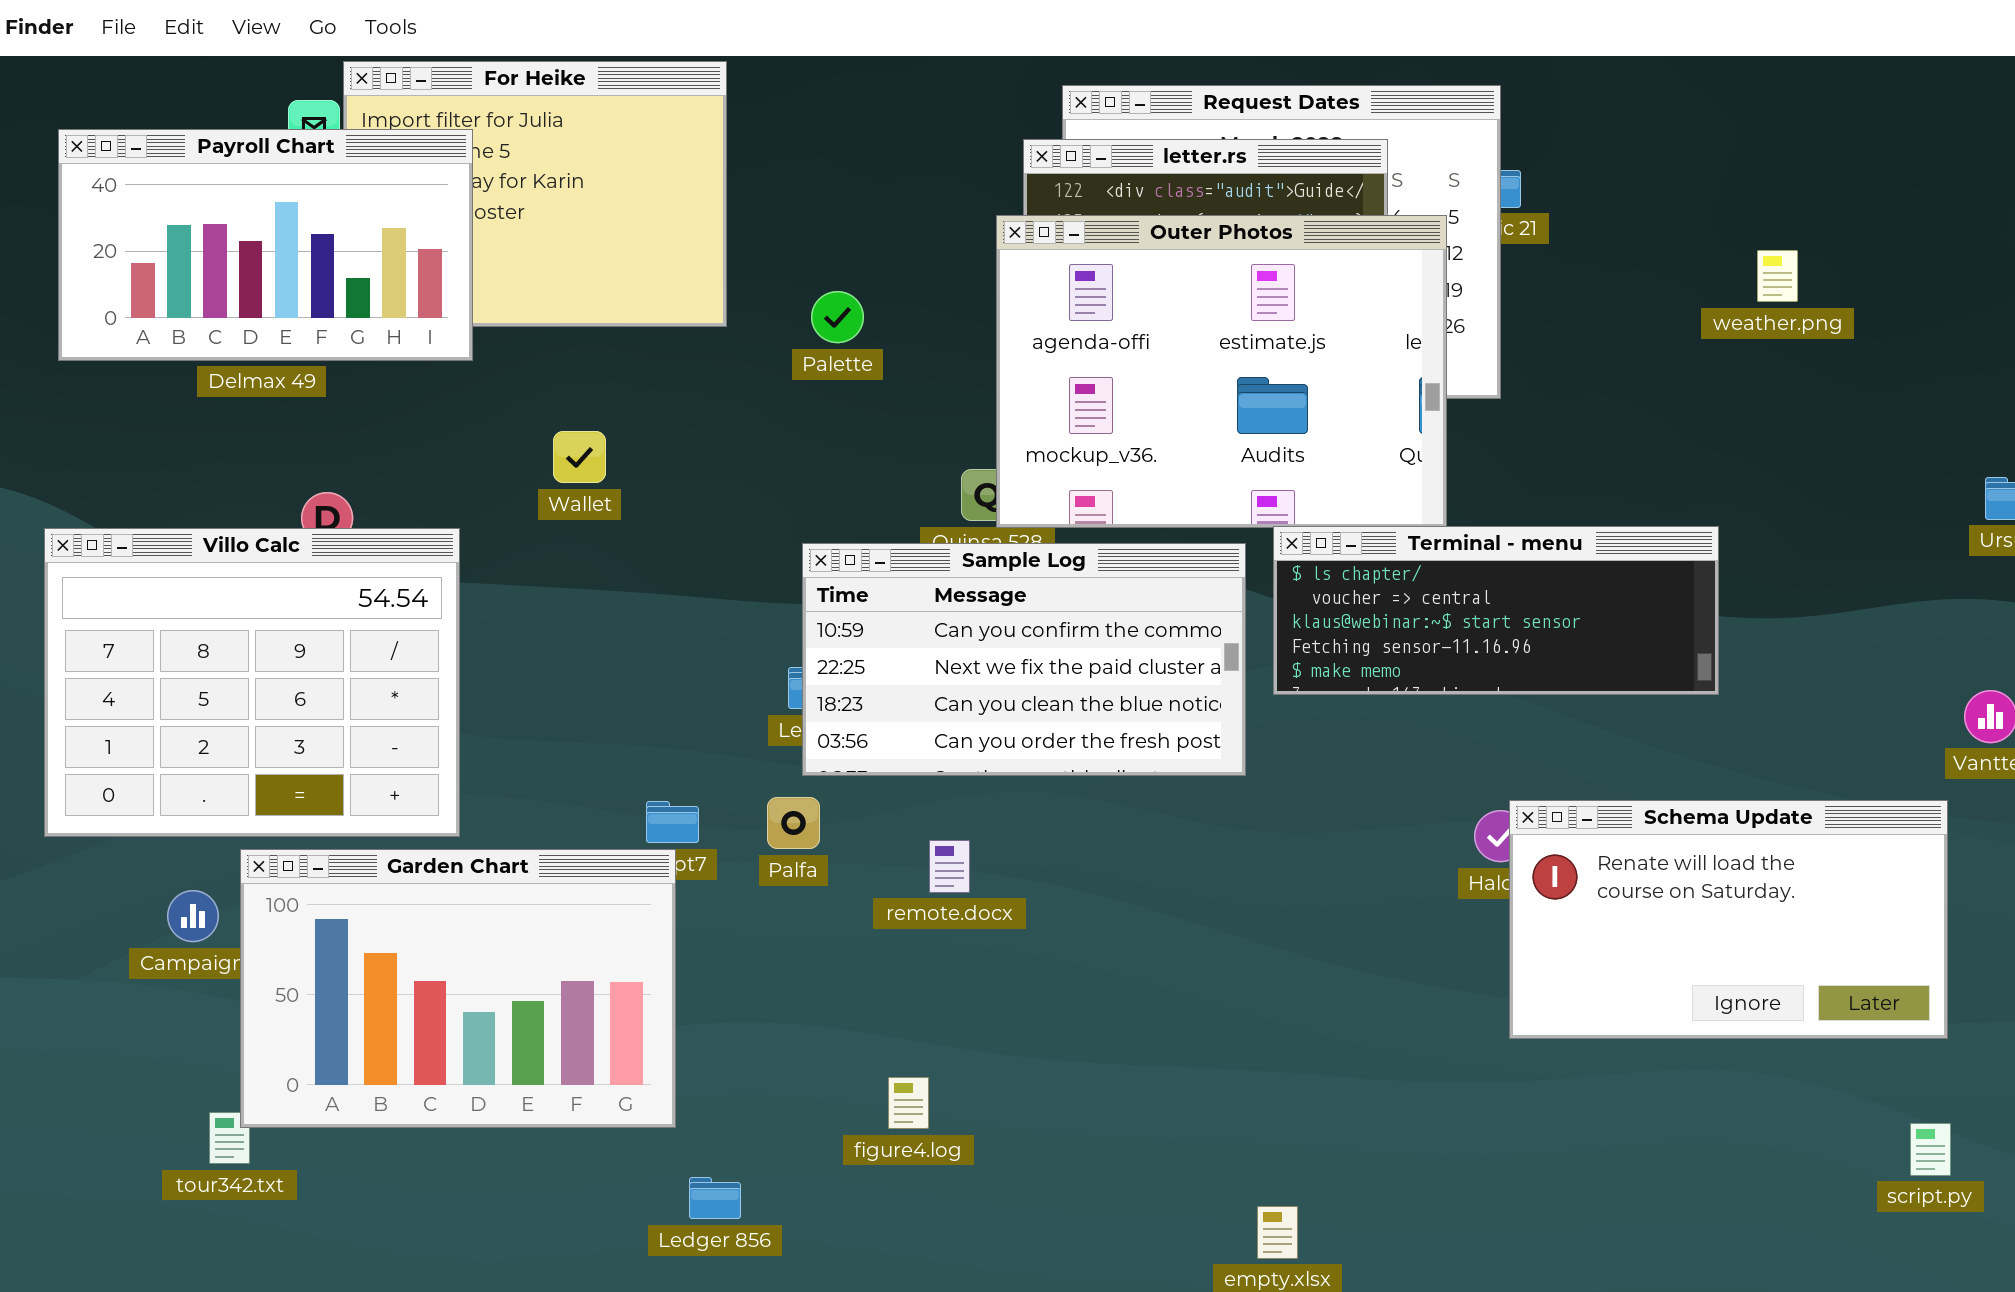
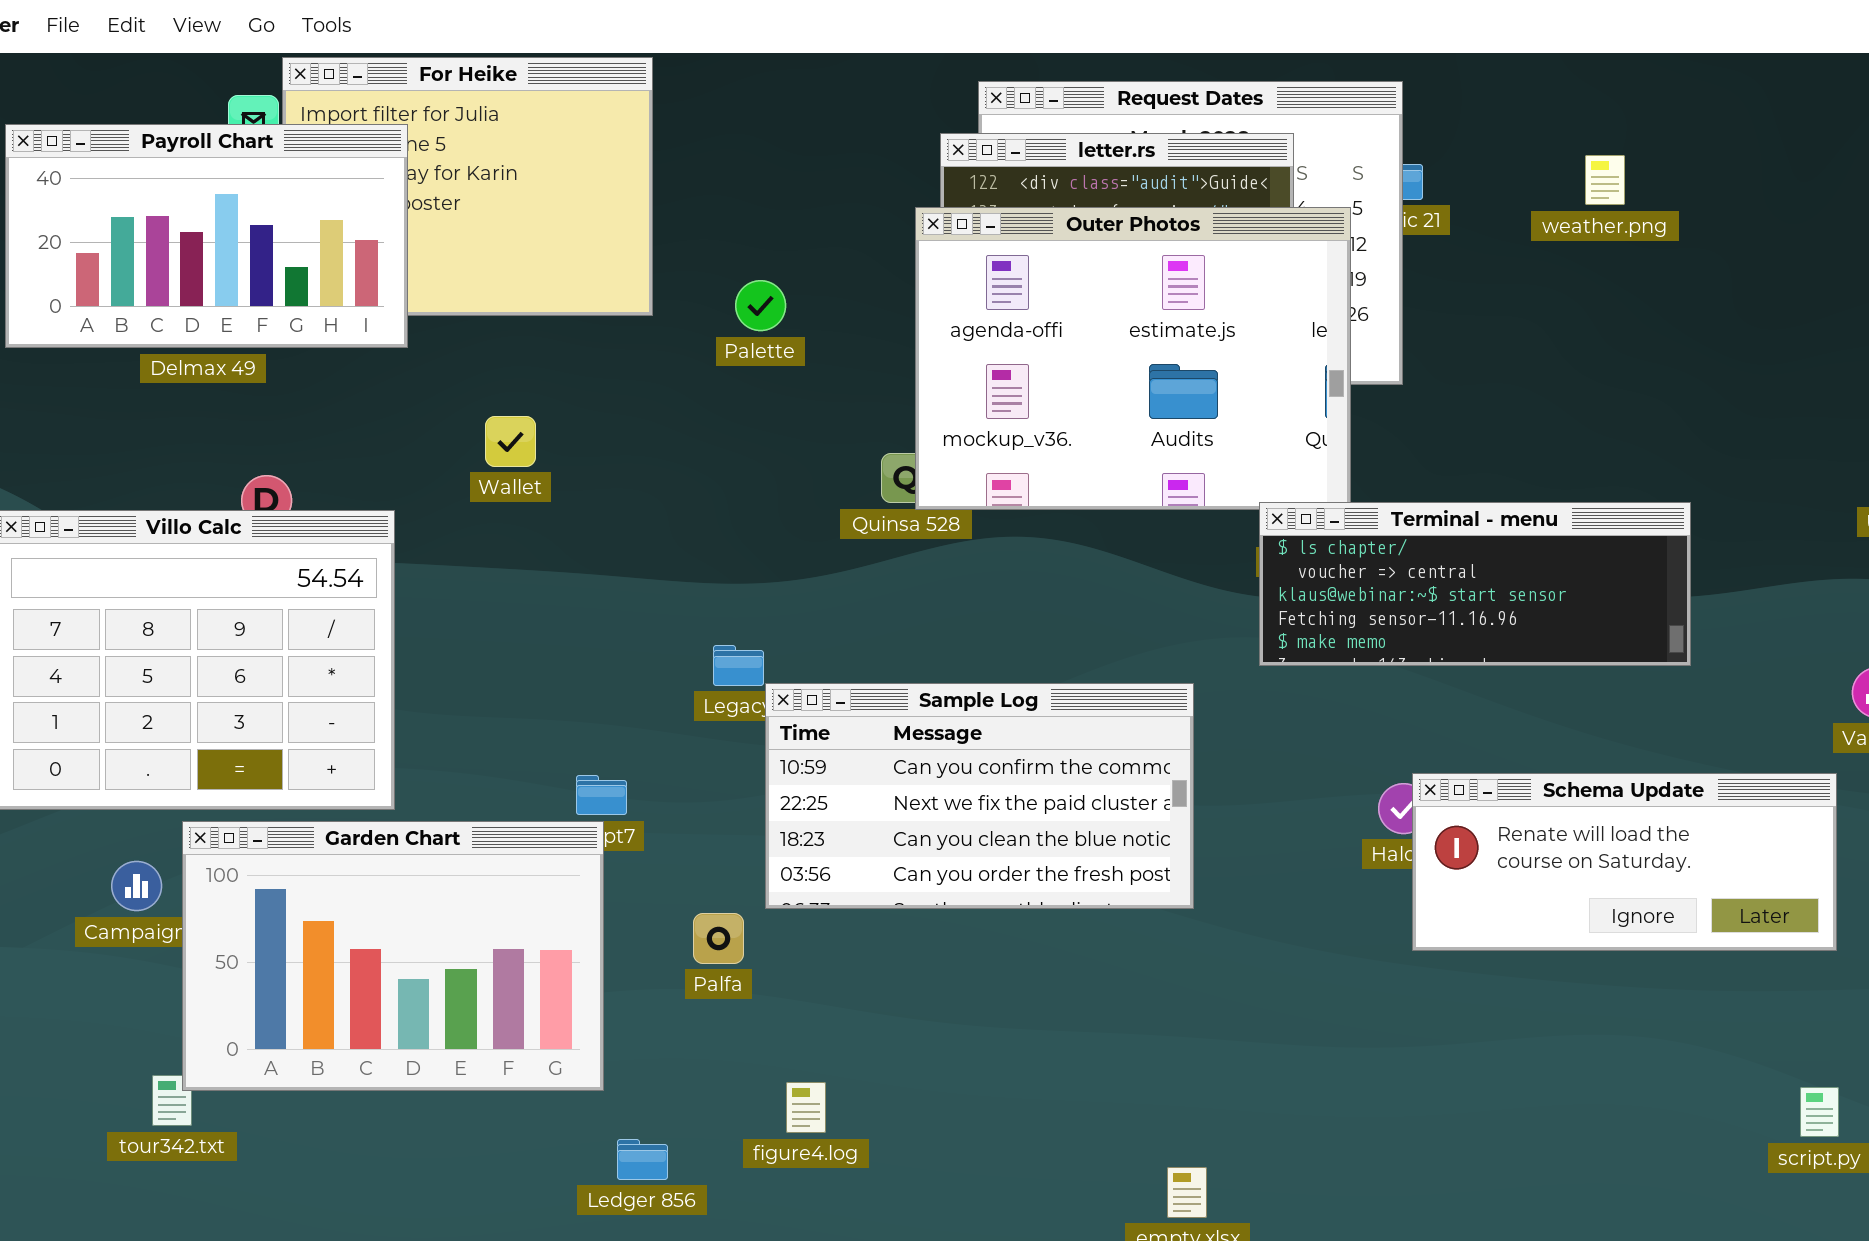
weather.png: [1757,250,1798,302] -> [1585,155,1625,205], moved
Terminal - menu: [1273,526,1719,695] -> [1259,502,1691,666], moved
Sample Log: [802,543,1246,776] -> [765,683,1194,909], moved
Palfa: [767,797,820,849] -> [693,913,744,964], moved
Schema Update: [1509,800,1948,1039] -> [1412,773,1837,951], resized
figure4.log: [888,1077,929,1129] -> [786,1082,826,1133], moved

